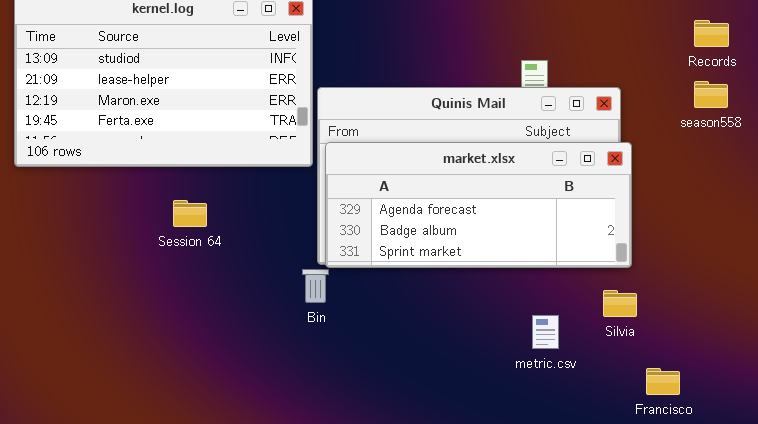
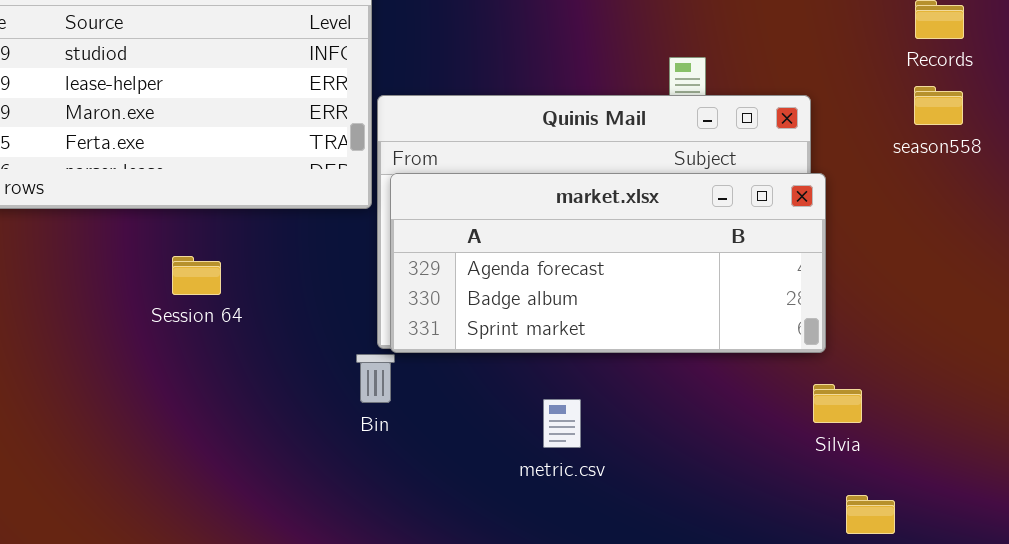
Silvia: [603,290,637,317] -> [813,384,862,423], moved
metric.csv: [532,315,559,349] -> [543,399,581,448], moved

